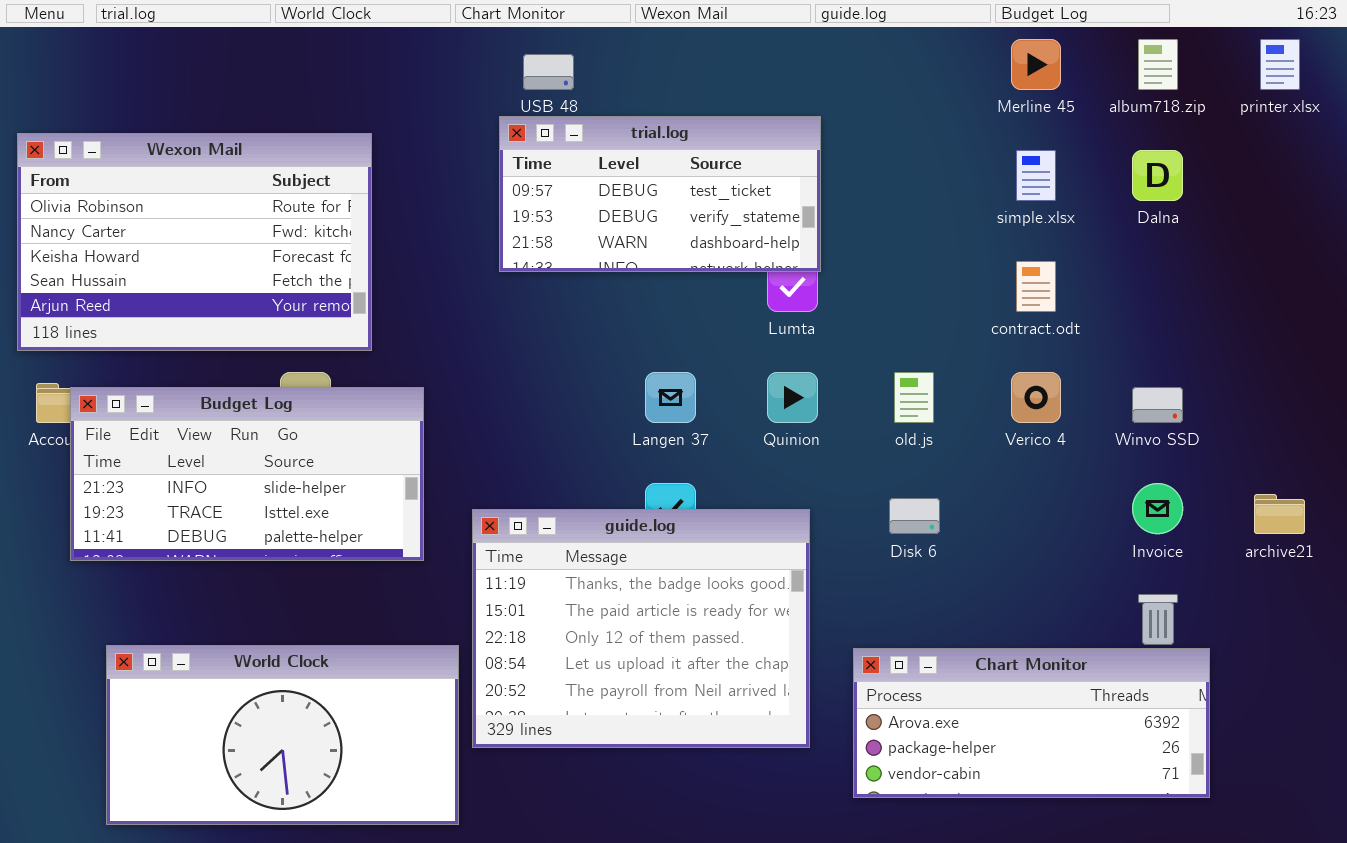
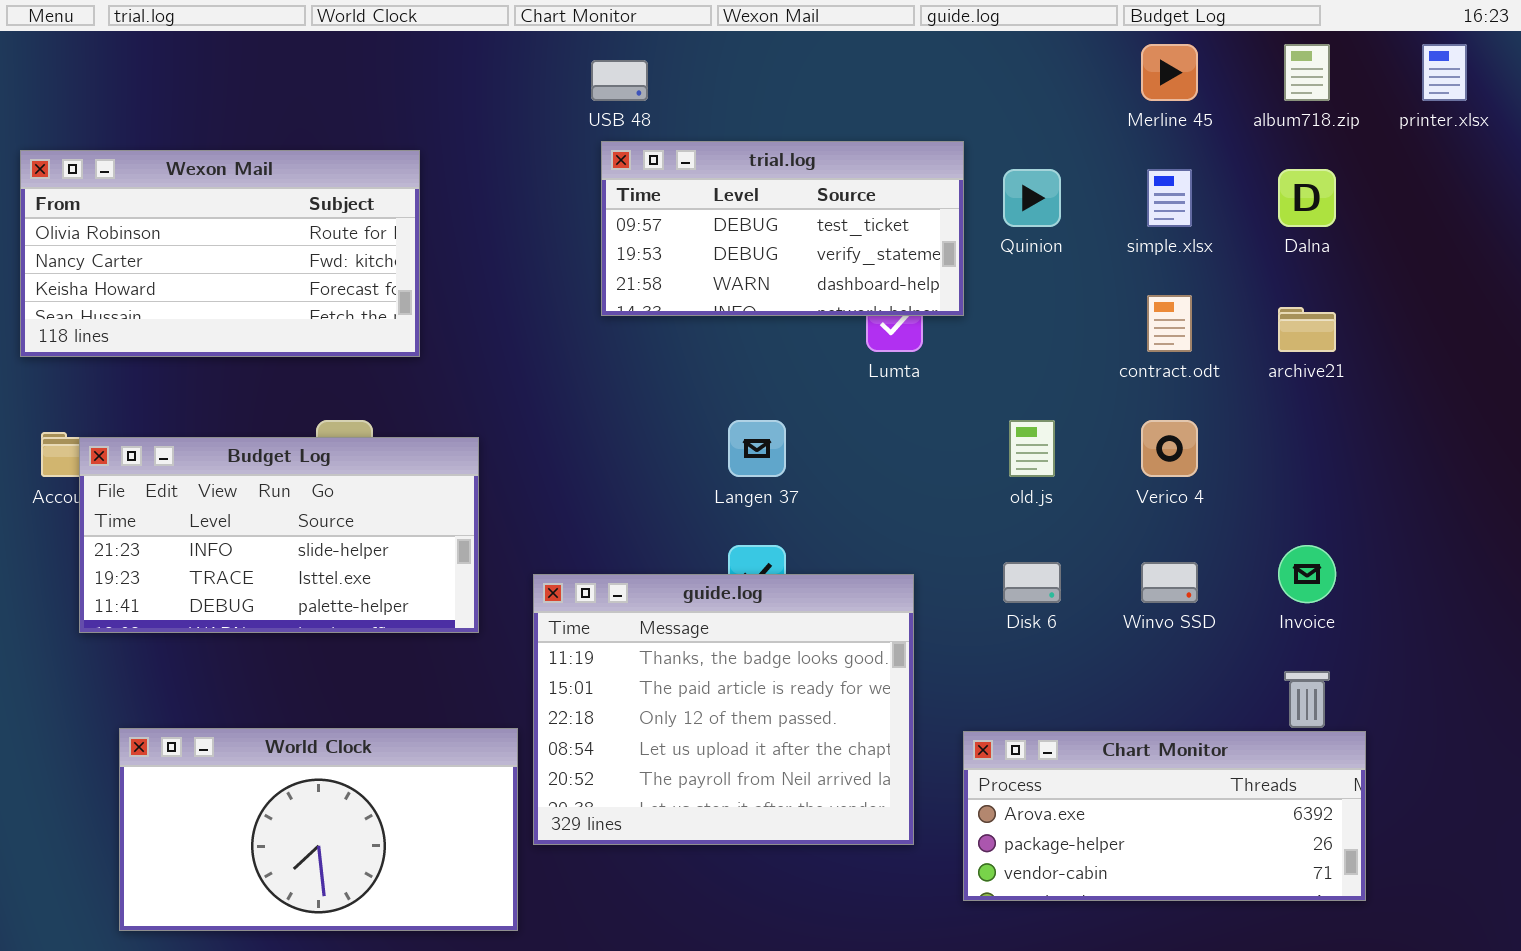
trial.log: [499,116,821,272] -> [601,141,964,316], moved
Wexon Mail: [17,133,372,351] -> [20,150,420,357], resized
Quinion: [767,372,818,423] -> [1003,169,1061,227], moved
Winvo SSD: [1132,387,1183,423] -> [1141,562,1198,603], moved
archive21: [1254,494,1305,534] -> [1278,307,1336,352], moved

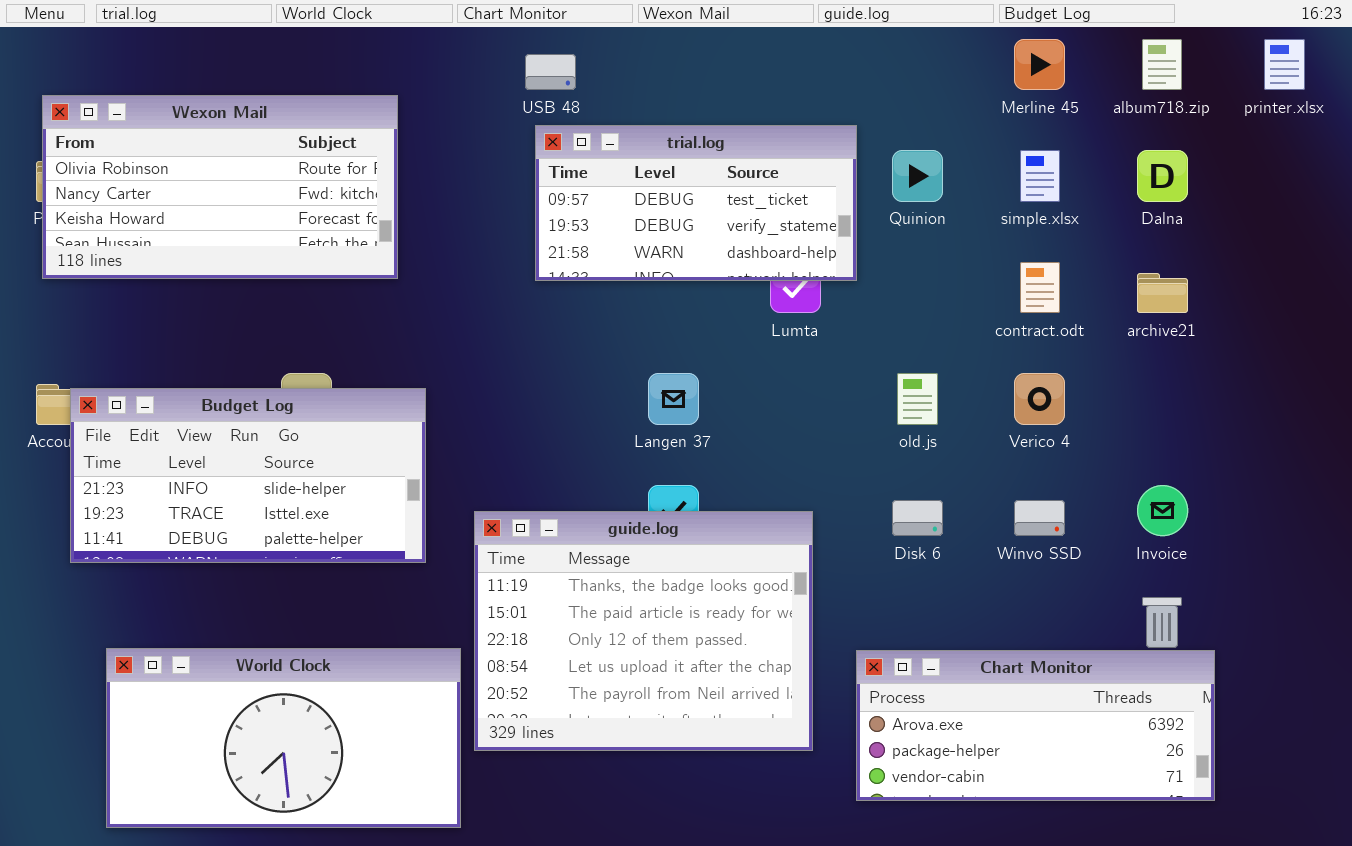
Wexon Mail: [20,150,420,357] -> [42,95,398,279], moved

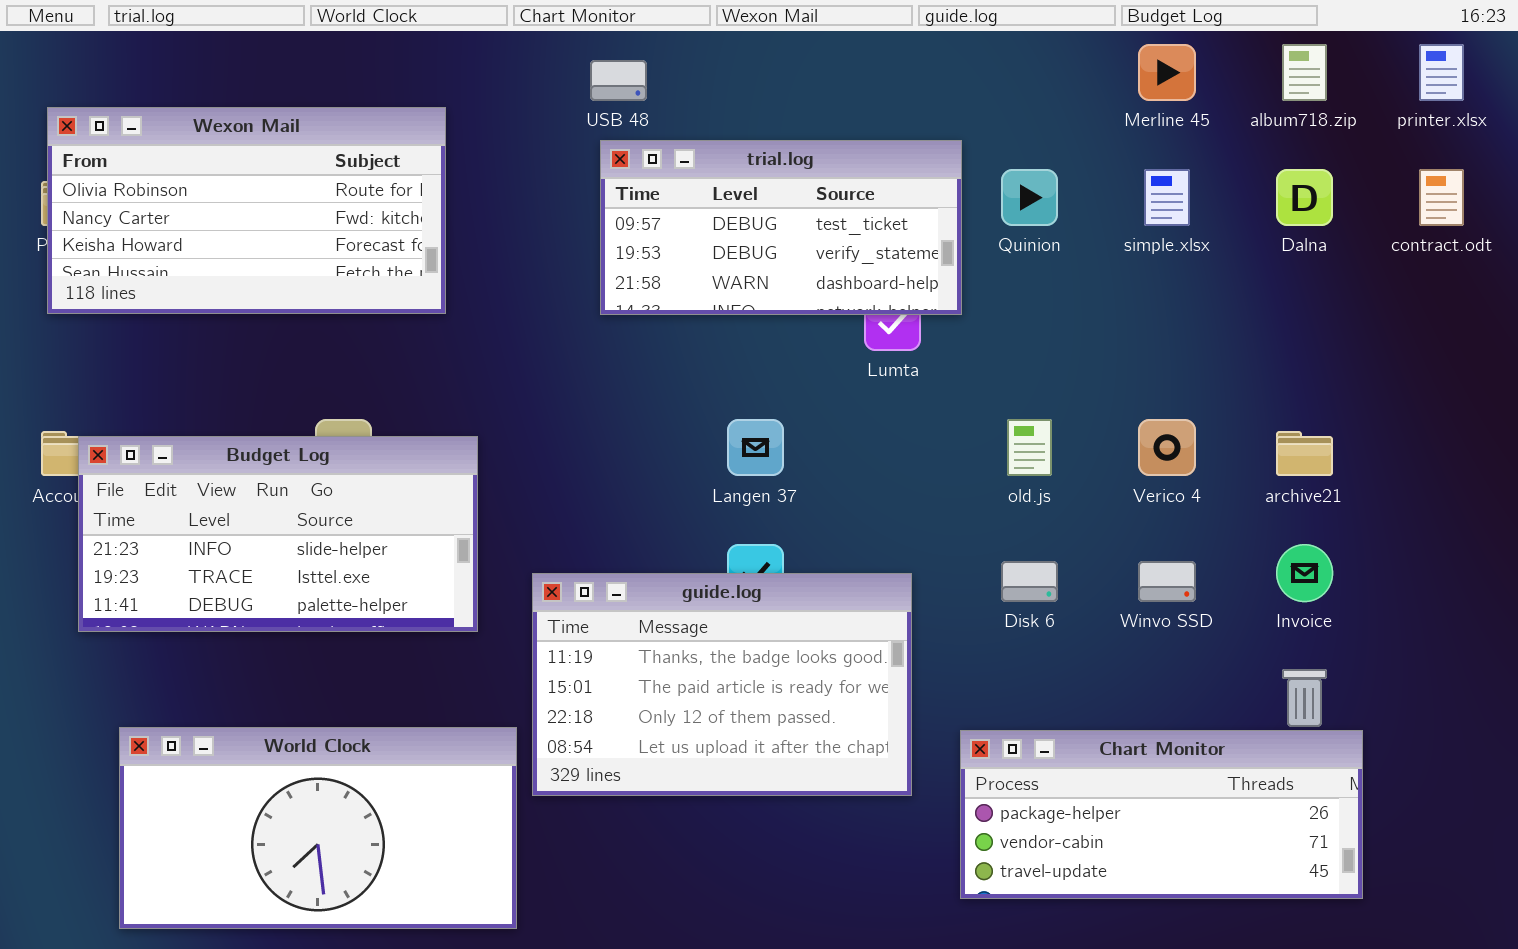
contract.odt: [1020,262,1060,313] -> [1419,169,1464,226], moved
archive21: [1137,273,1188,313] -> [1276,431,1333,476], moved
guide.log: [474,511,813,751] -> [532,573,912,796], resized
Chart Monitor: [856,650,1215,801] -> [960,730,1363,899], scrolled down 1 row

